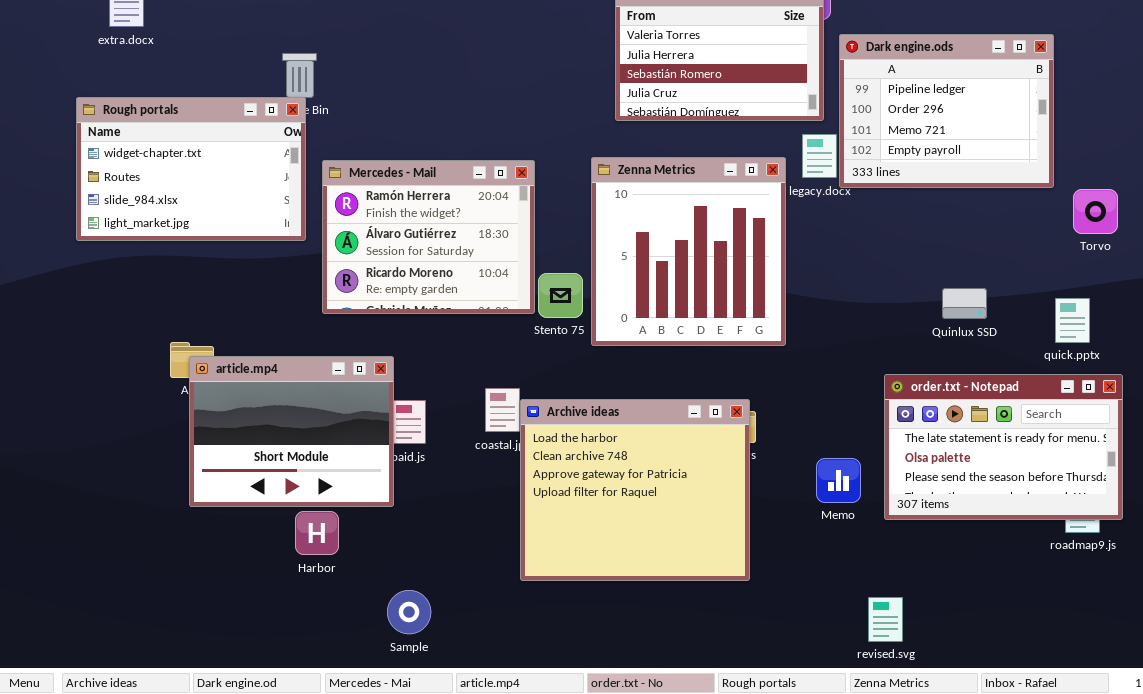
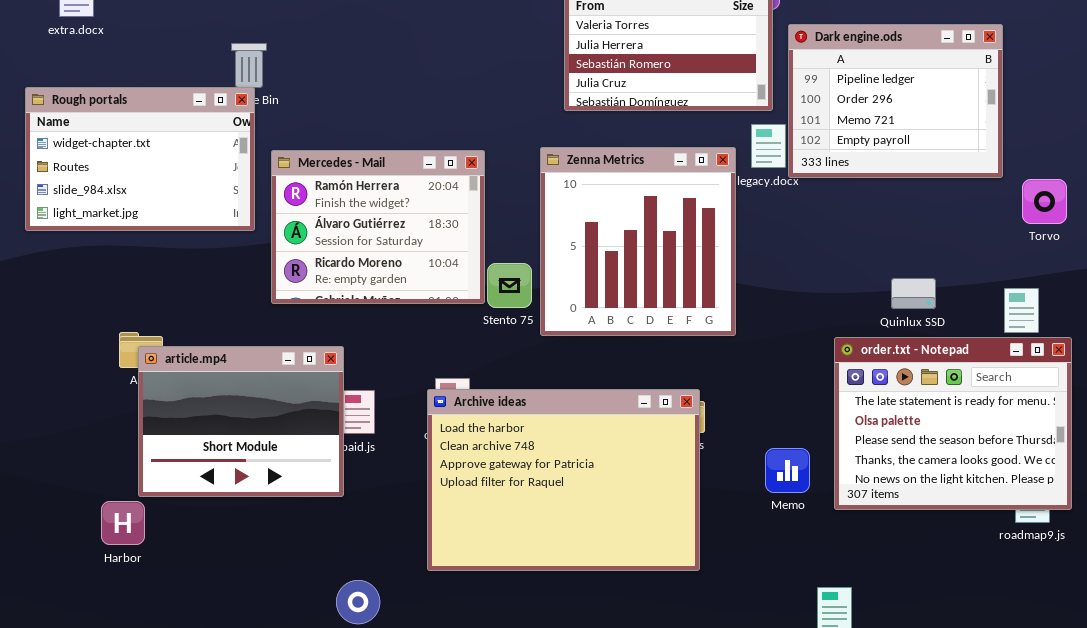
order.txt - Notepad: [884,374,1123,520] -> [834,337,1072,510], resized
Archive ideas: [520,399,750,581] -> [427,389,700,571], resized
Harbor: [295,511,339,555] -> [101,501,145,545], moved

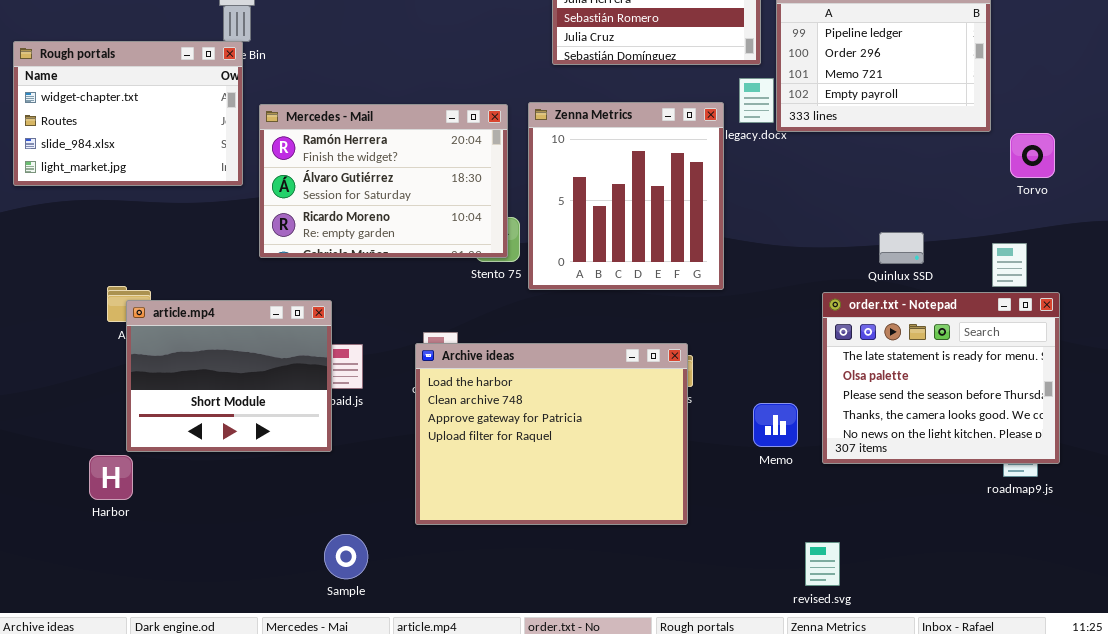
Mercedes - Mail: [271,150,485,304] -> [259,104,508,258], resized

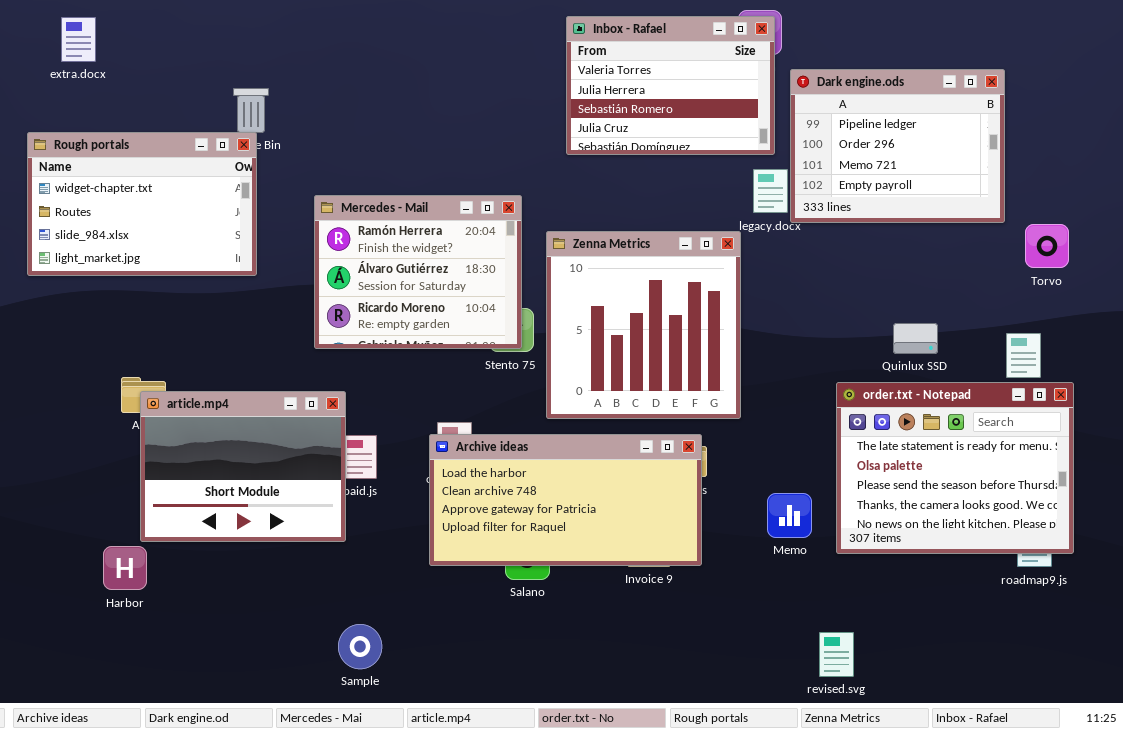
Zenna Metrics: [528,102,724,290] -> [546,231,741,419], moved
Mercedes - Mail: [259,104,508,258] -> [314,195,522,349], resized
Archive ideas: [415,343,688,525] -> [429,434,702,566], resized

